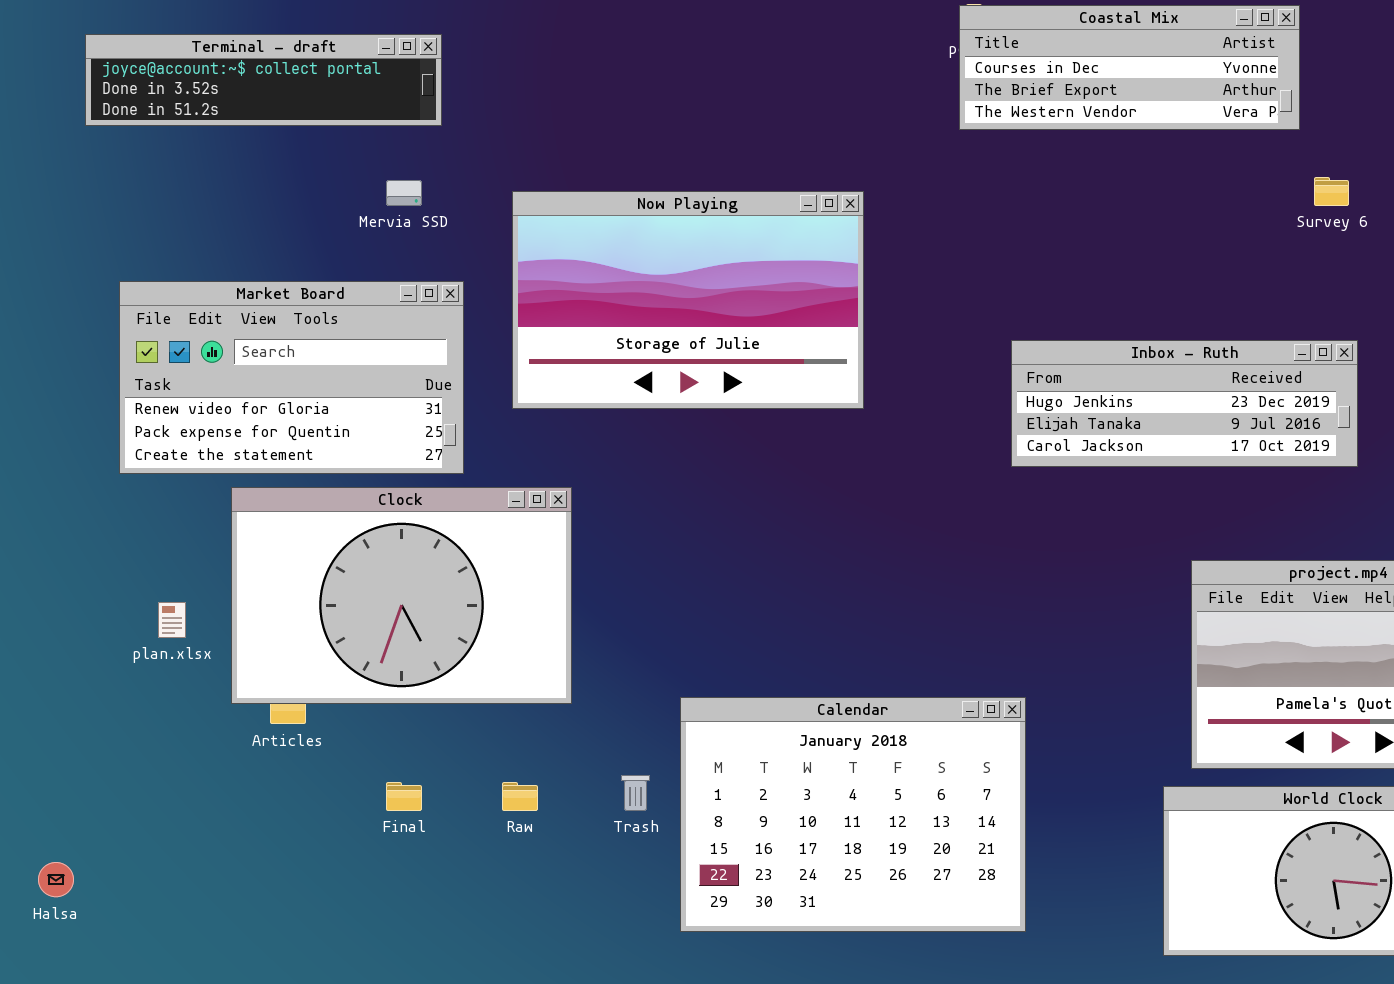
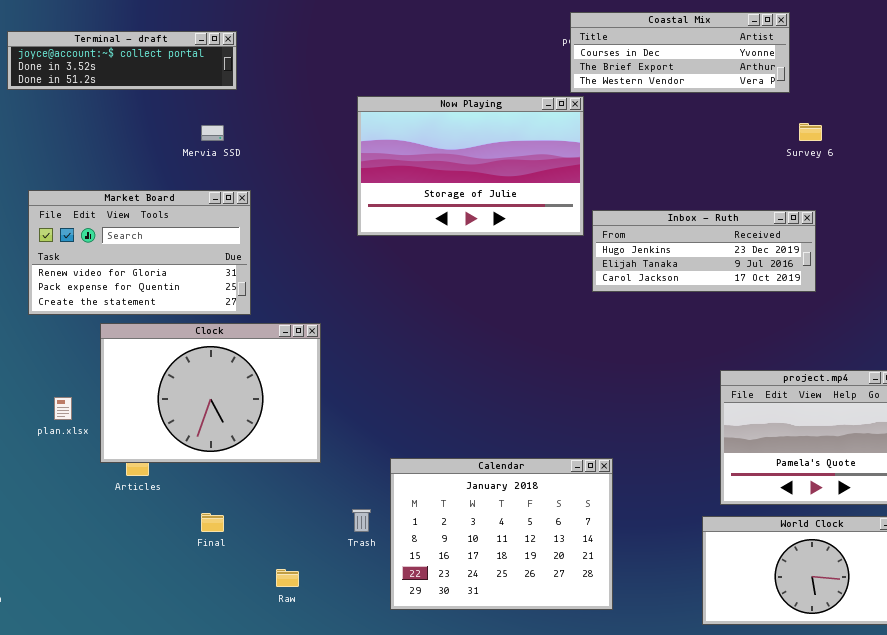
Now Playing: [512,191,864,409] -> [357,96,584,236], moved
Inbox - Ruth: [1011,340,1358,467] -> [592,210,816,292], moved
Raw: [502,782,538,811] -> [276,569,299,587], moved

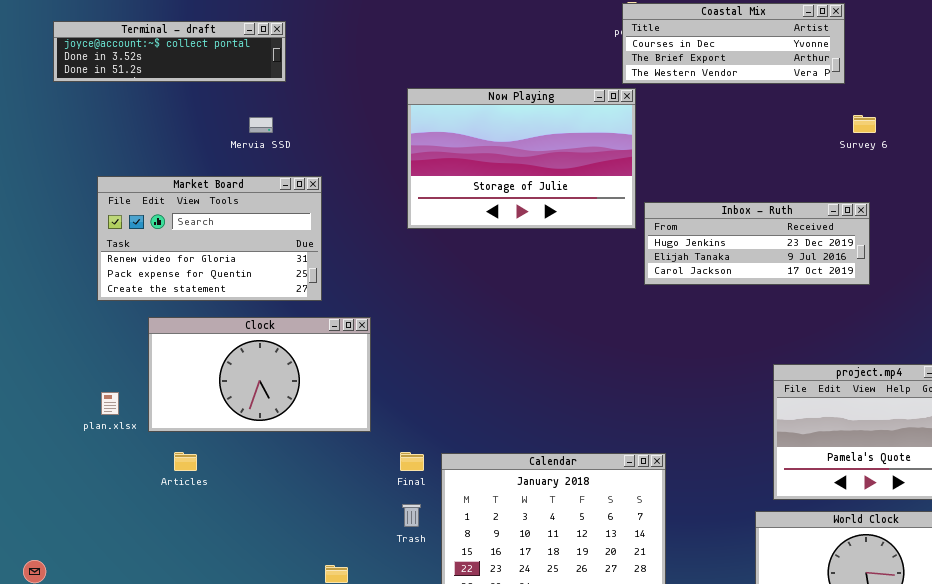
Market Board: [28,190,251,315] -> [97,176,322,301], moved
Clock: [100,323,321,463] -> [148,317,371,432], resized
Final: [201,513,224,532] -> [400,452,424,471], moved

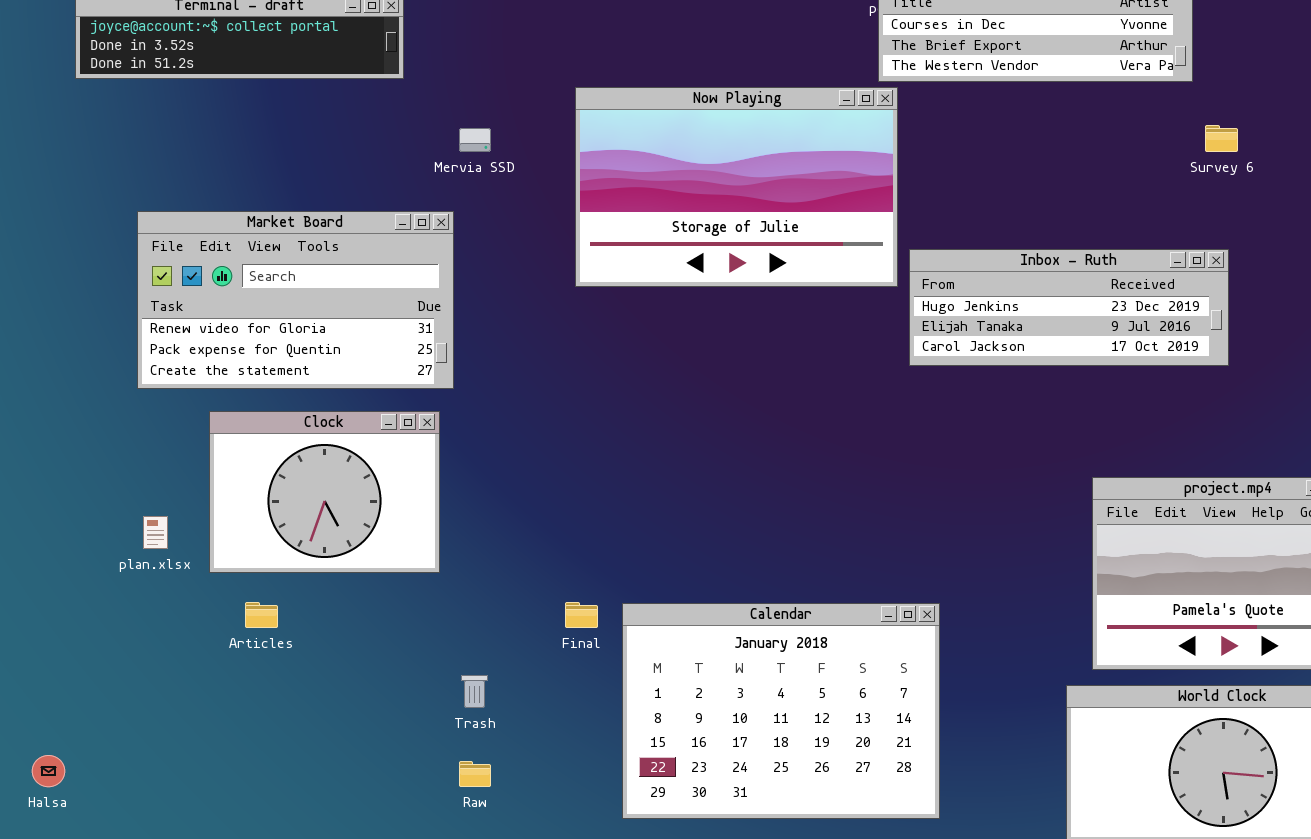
Mervia SSD: [249,117,273,133] -> [459,128,491,152], moved
Clock: [148,317,371,432] -> [209,411,440,573], resized
Trash: [402,504,421,527] -> [461,675,488,708], moved

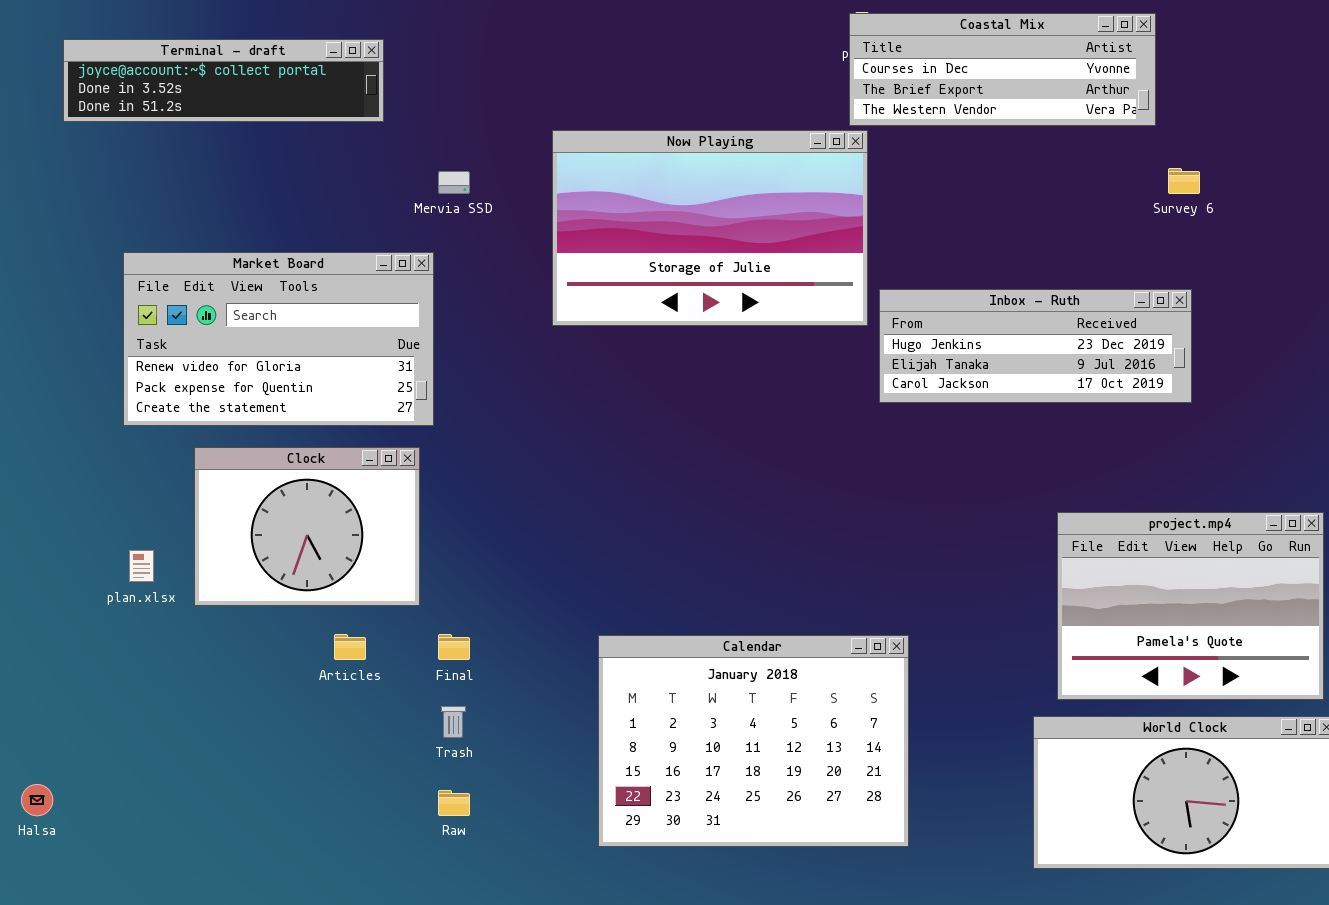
Articles: [245,602,278,628] -> [334,634,366,660], moved
Final: [565,602,598,628] -> [438,634,470,660], moved

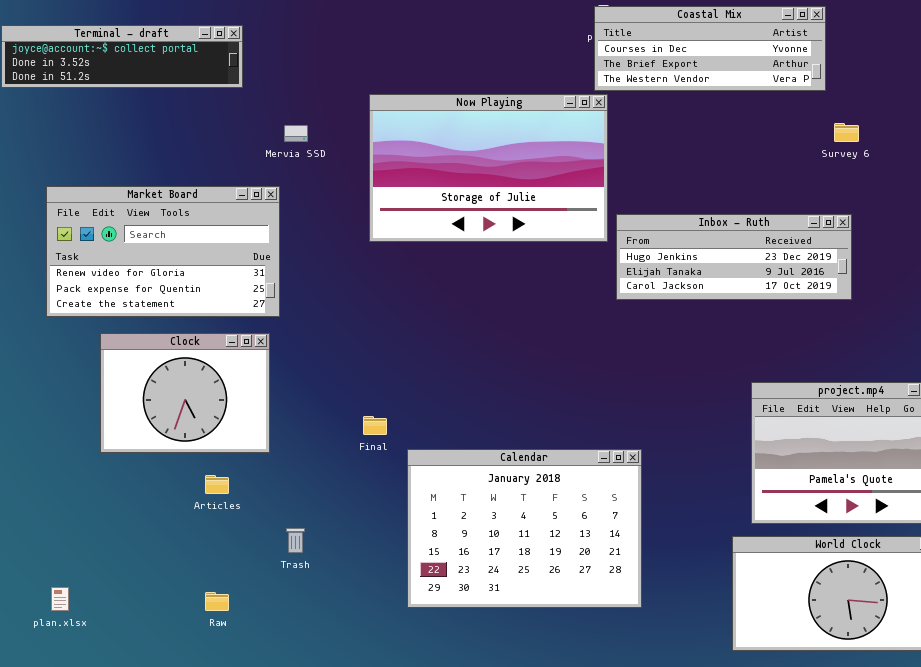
plan.xlsx: [129,550,154,582] -> [51,587,69,611], moved
Final: [438,634,470,660] -> [363,416,387,435], moved
Calendar: [598,635,909,847] -> [407,449,642,608], moved
Raw: [438,790,470,816] -> [205,592,229,611], moved

